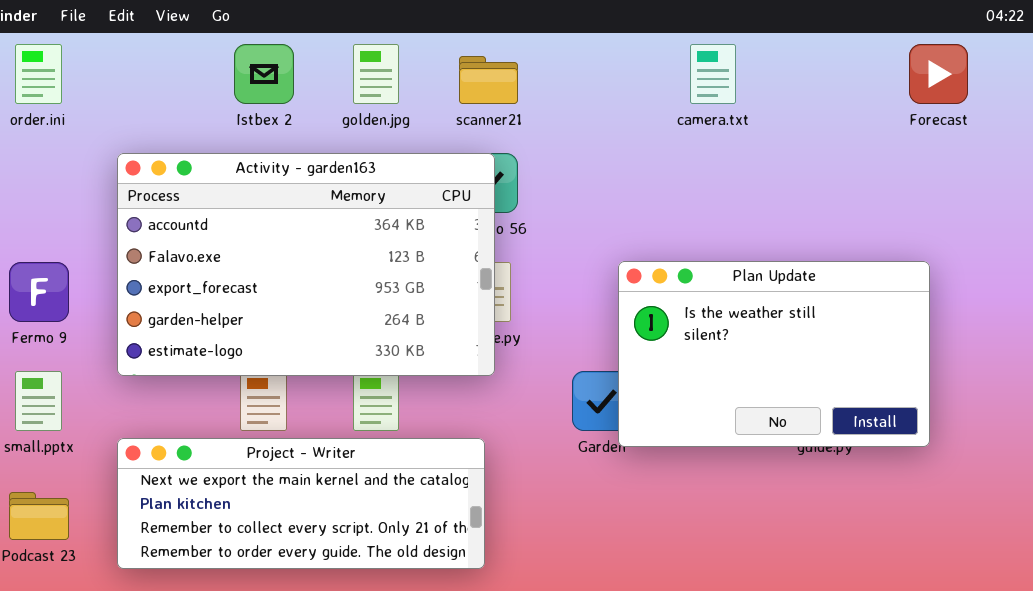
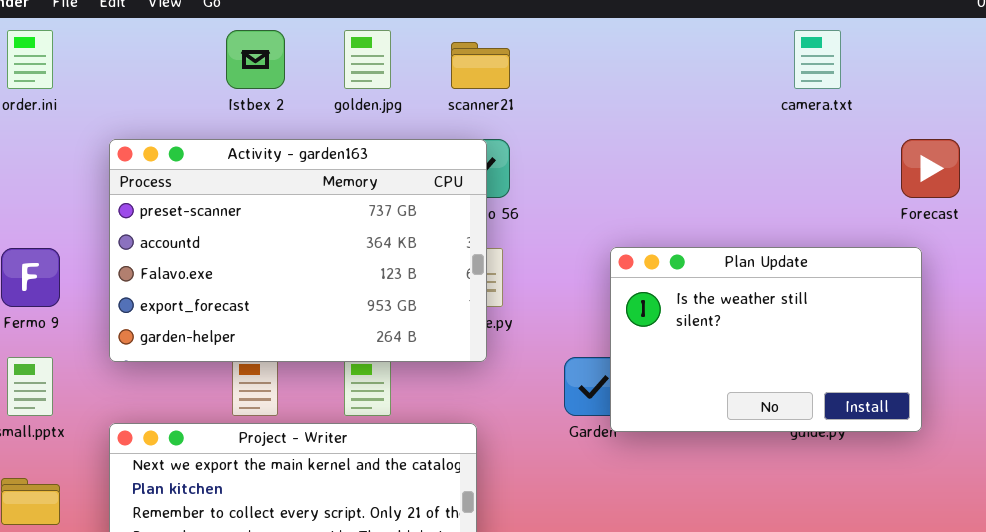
camera.txt: [690,44,736,104] -> [794,30,841,89], moved
Forecast: [909,44,968,104] -> [901,139,960,198], moved
Activity - garden163: [117,153,495,376] -> [109,139,487,362], scrolled up 1 row

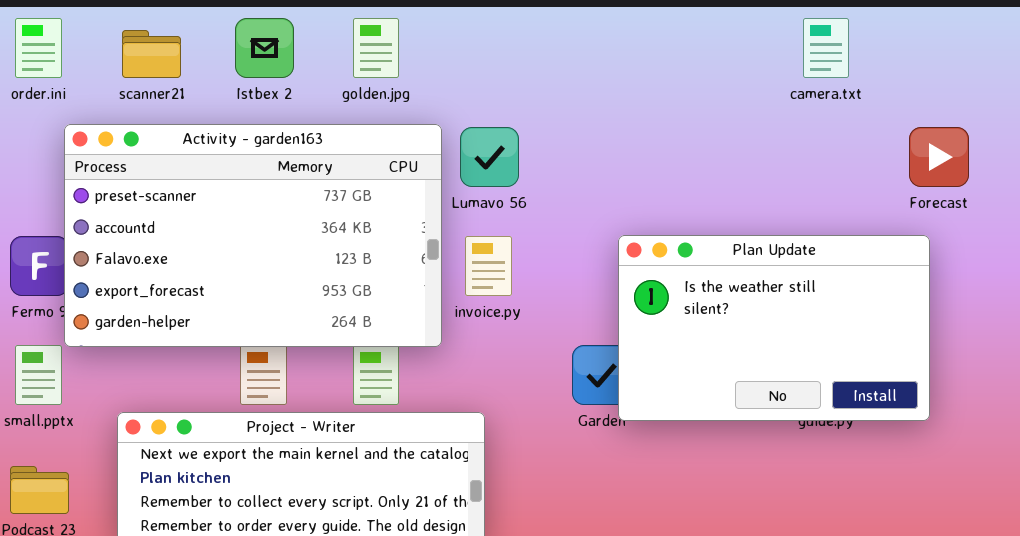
scanner21: [451,42,510,89] -> [122,30,181,78], moved
Activity - garden163: [109,139,487,362] -> [64,124,442,347], moved

